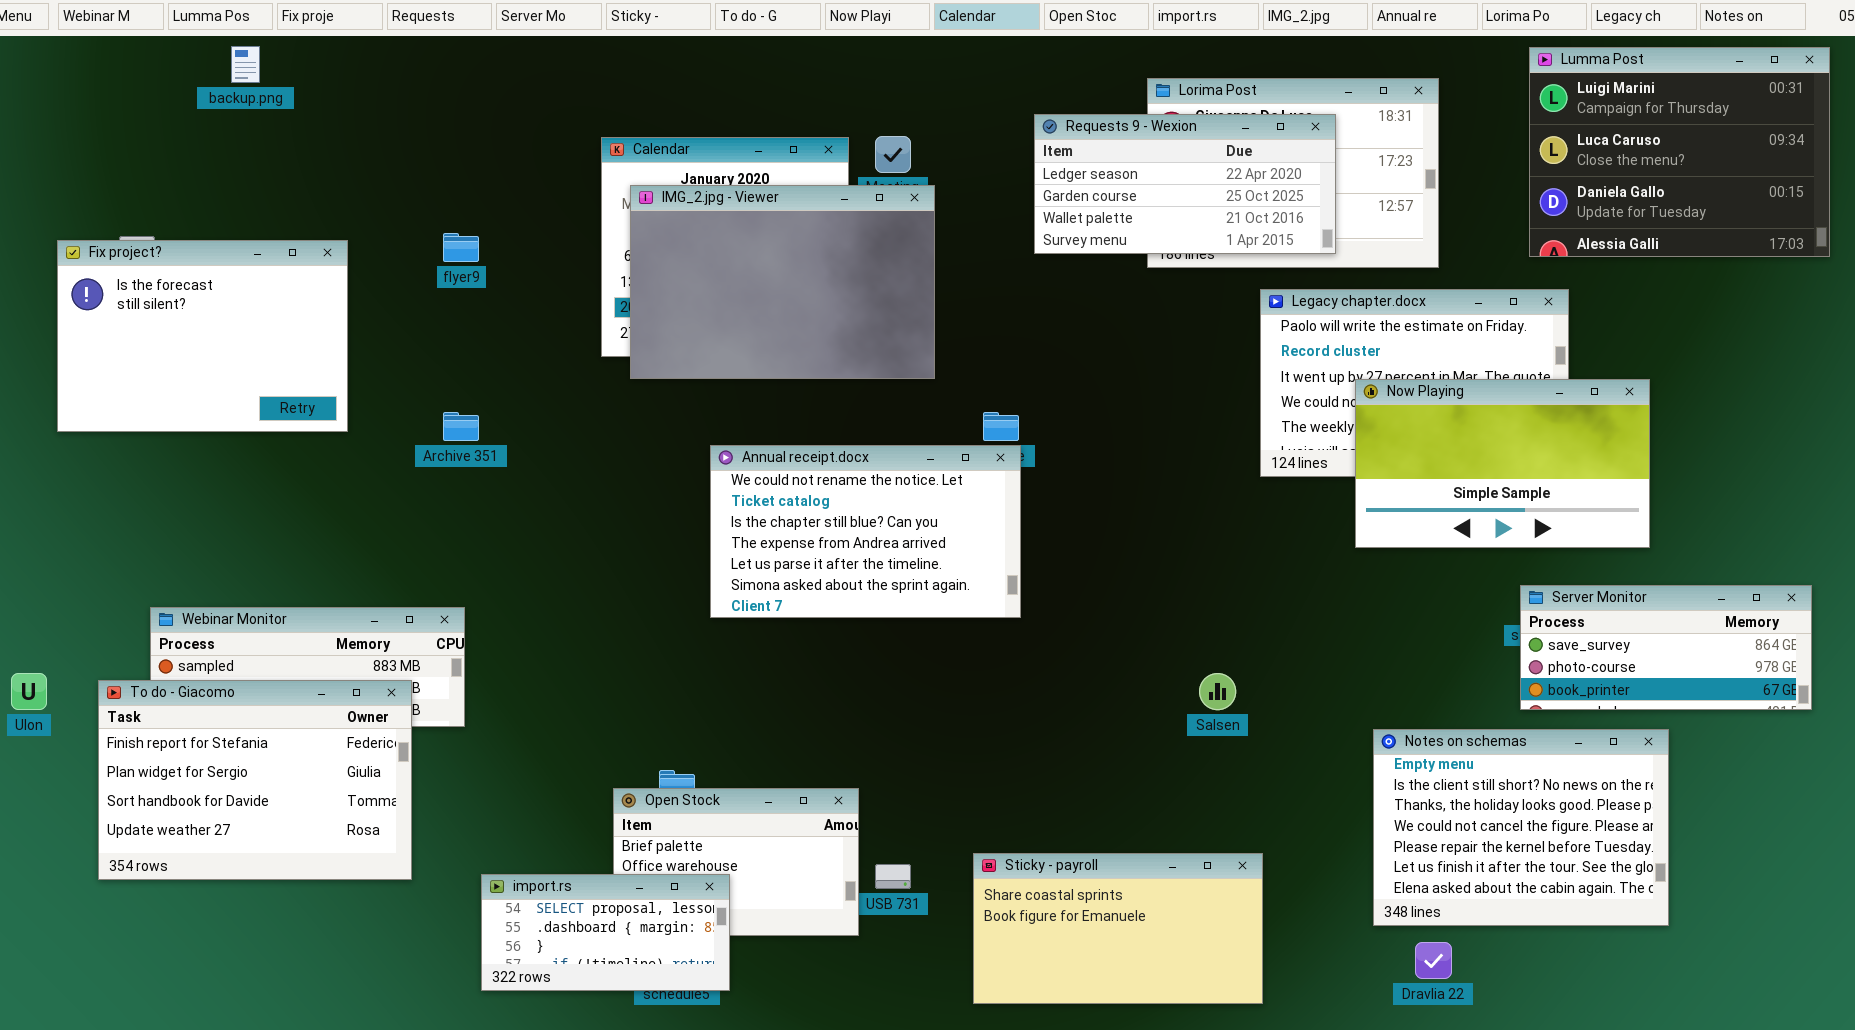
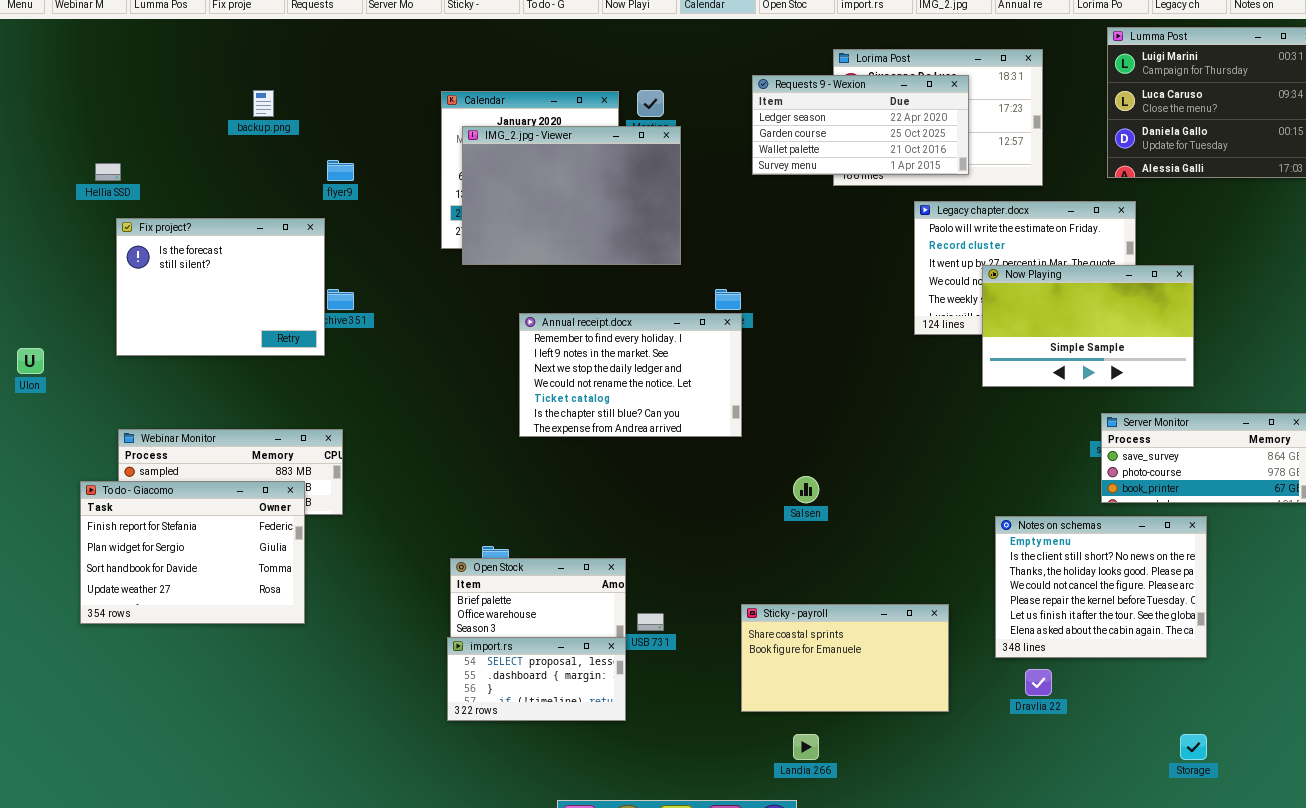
backup.png: [231,46,260,83] -> [253,90,274,117], moved
Fix project?: [57,240,348,432] -> [116,218,325,356], moved
Annual receipt.docx: [710,445,1021,618] -> [519,313,742,437], scrolled up 3 rows
Ulon: [11,673,47,710] -> [17,348,44,374], moved
Salsen: [1199,673,1236,710] -> [793,476,819,503], moved
Sticky - payroll: [973,853,1263,1004] -> [741,604,949,712], moved
import.rs: [481,874,730,991] -> [447,637,626,721], moved

